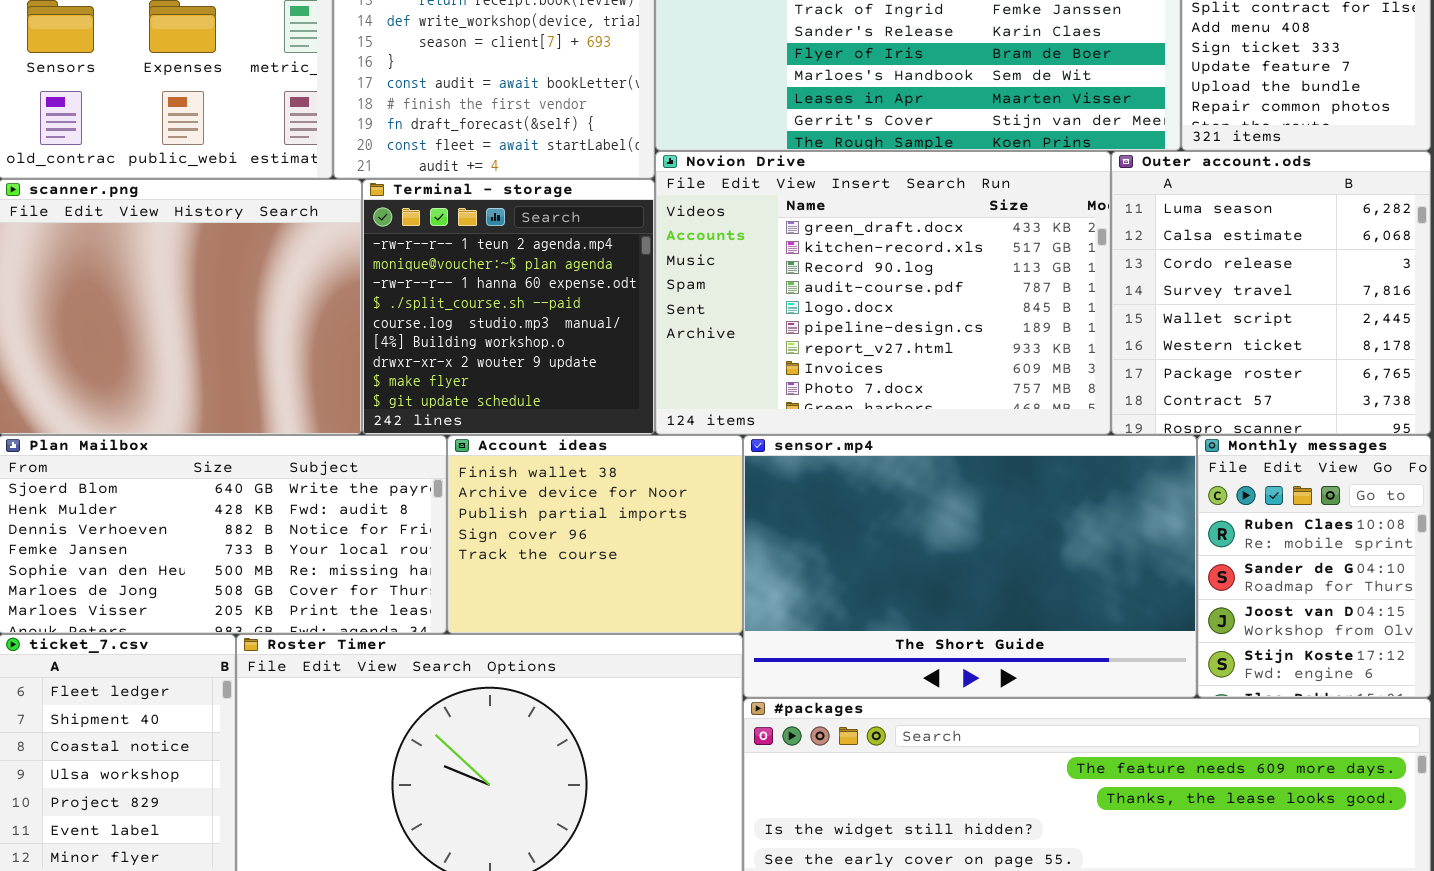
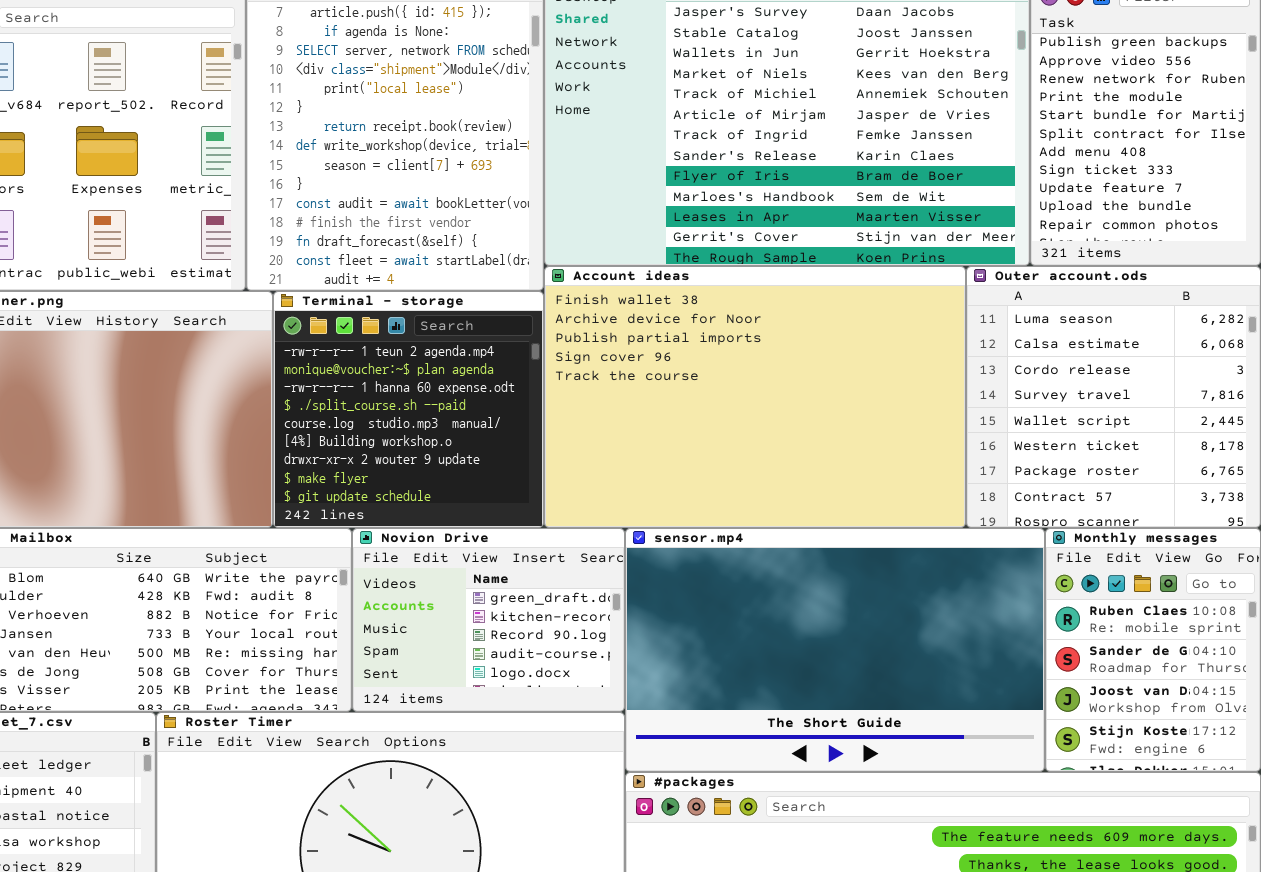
Novion Drive: [655,151,1111,435] -> [352,528,625,712], moved, resized
Account ideas: [447,435,743,634] -> [544,266,966,528], moved, resized

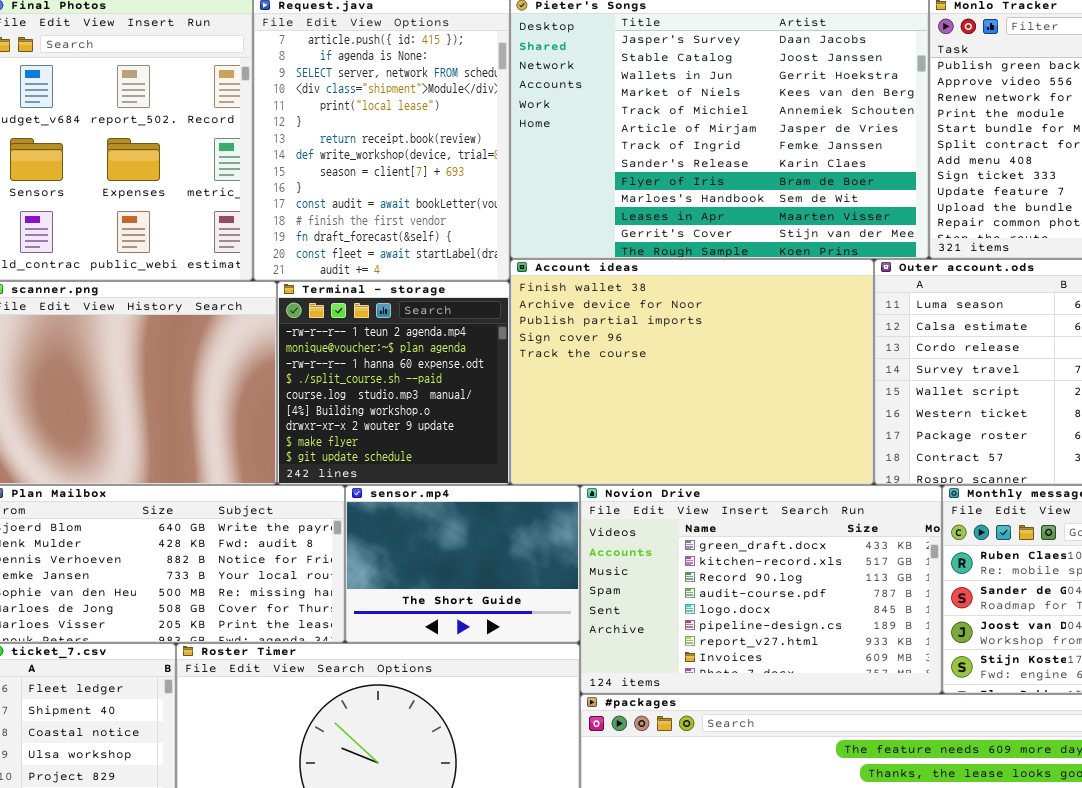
Novion Drive: [352,528,625,712] -> [580,485,942,694], moved, resized
sensor.mp4: [625,528,1045,772] -> [345,485,580,643], moved, resized

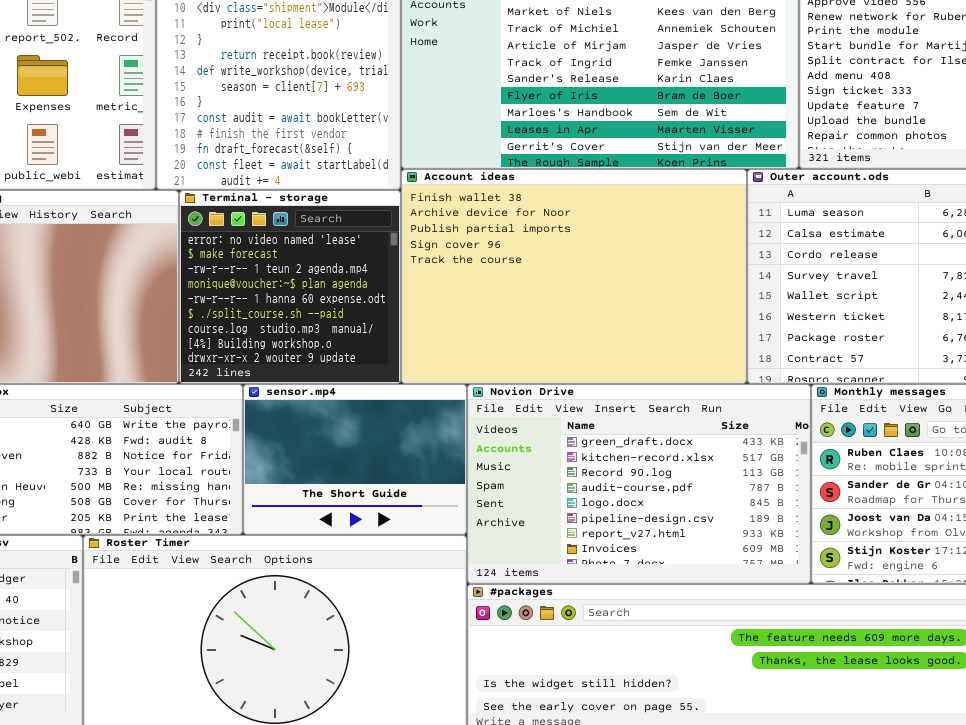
Terminal - storage: [277,281,510,485] -> [179,190,401,384], scrolled up 2 rows

